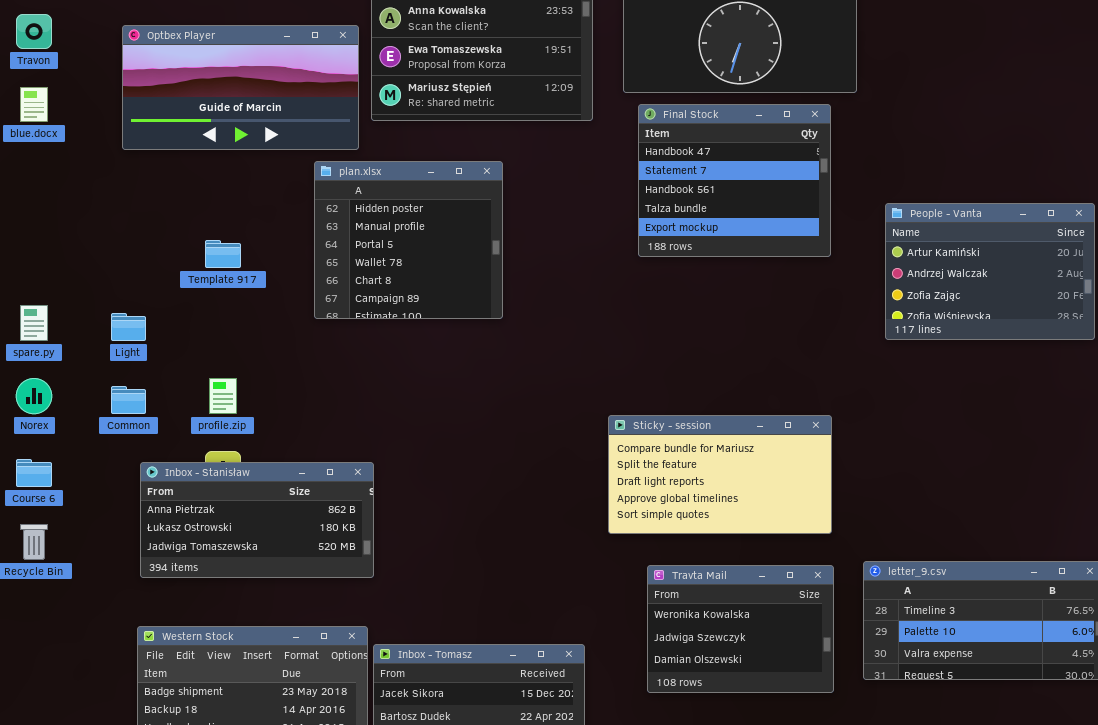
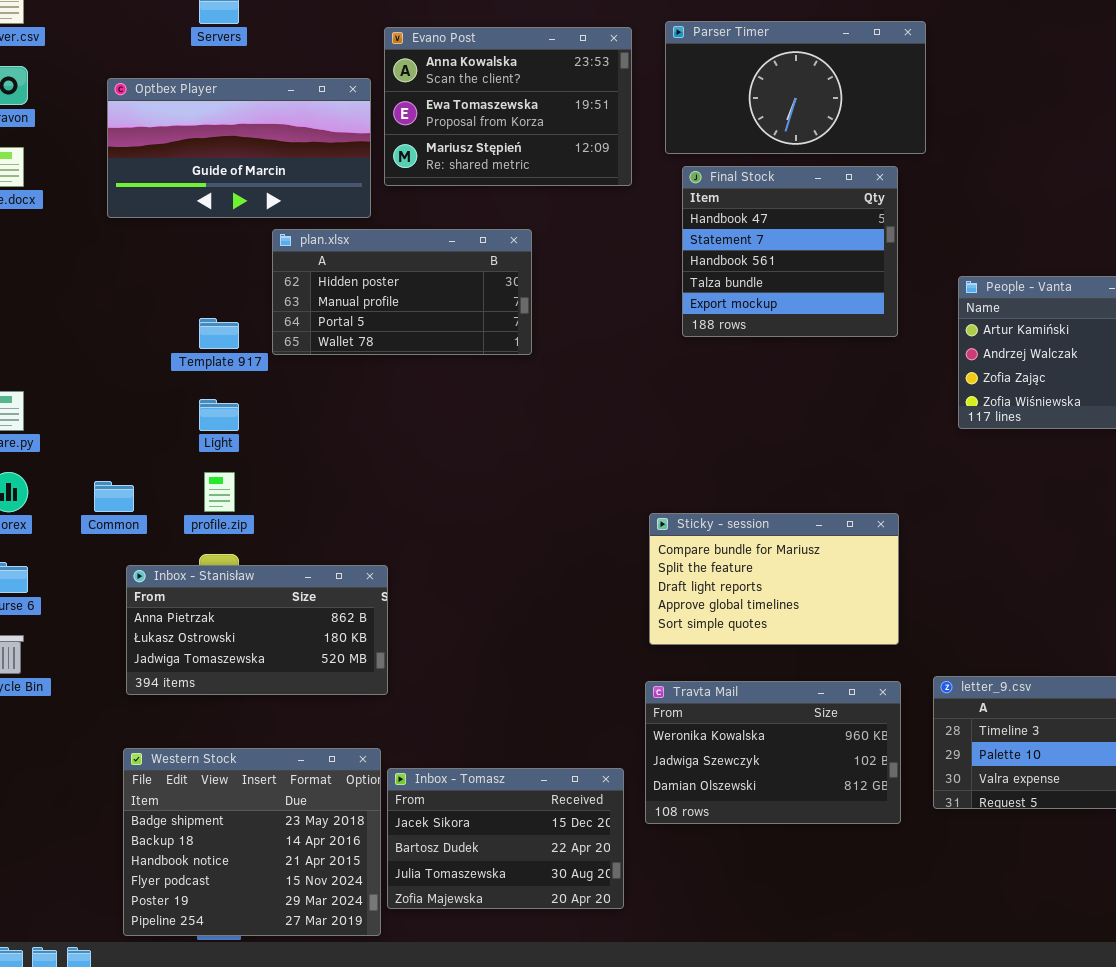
plan.xlsx: [314,161,503,319] -> [272,229,532,355], resized
Light: [111,313,146,341] -> [199,399,239,431], moved
Travta Mail: [647,565,834,693] -> [645,681,901,824], resized

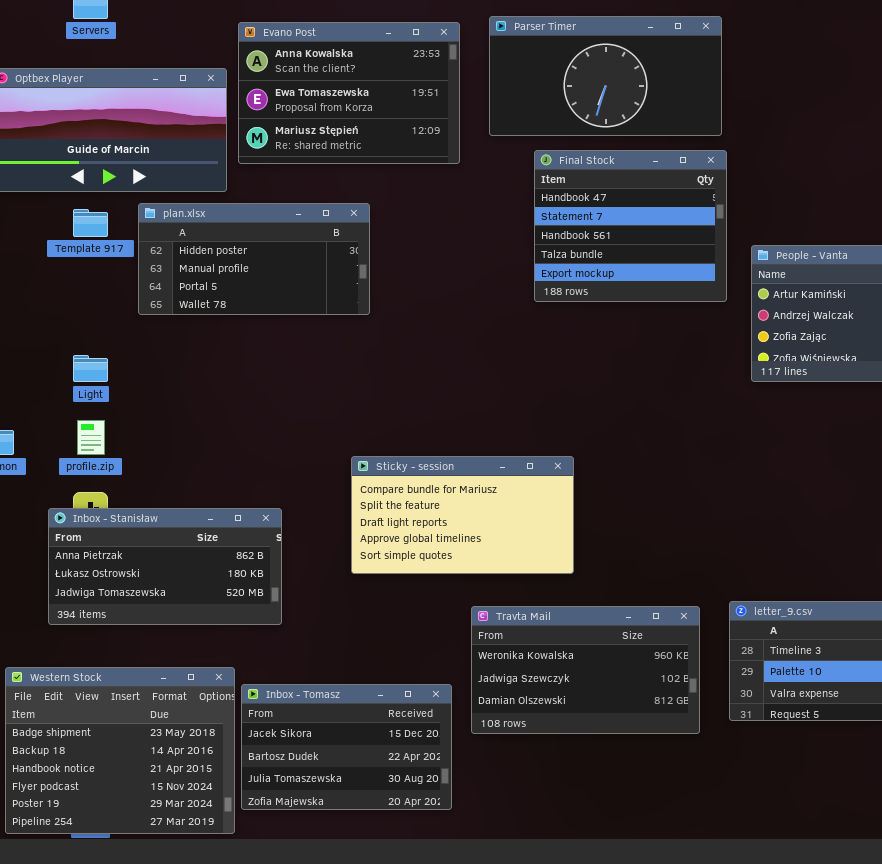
Final Stock: [682,166,898,337] -> [534,150,727,302], moved
Template 917: [199,318,239,349] -> [73,209,108,237], moved
Sticky - session: [649,513,899,645] -> [351,456,574,574], moved
Inbox - Stanisław: [126,565,388,695] -> [48,508,282,625], moved

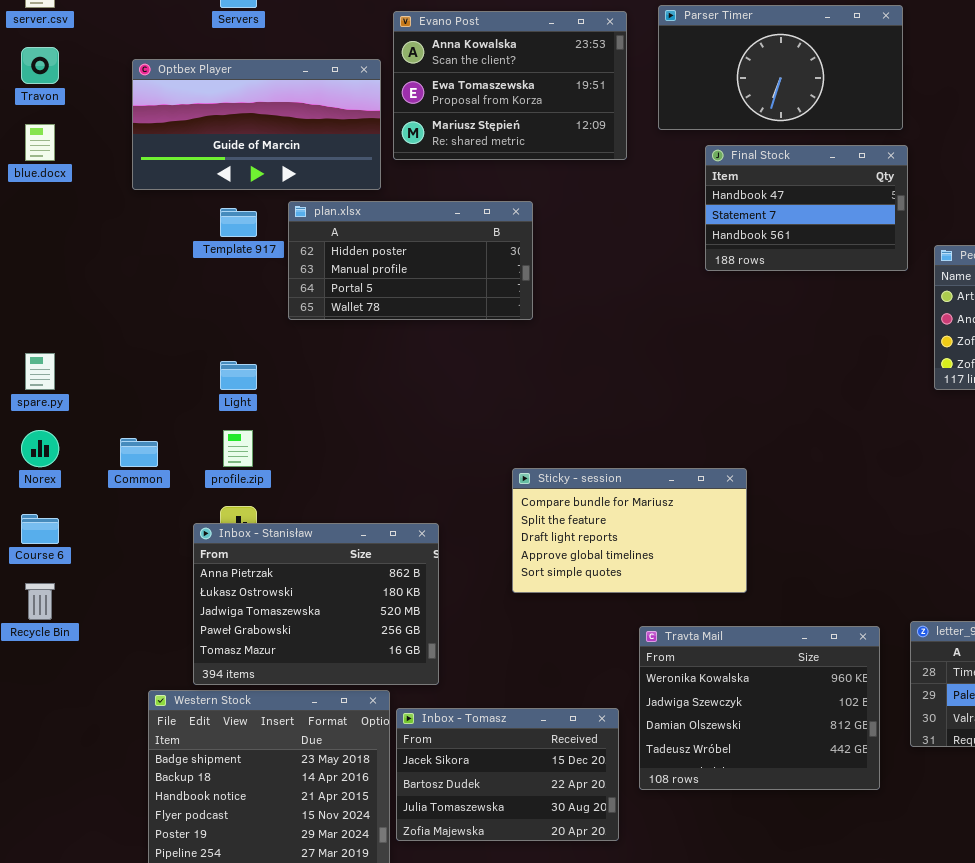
Final Stock: [534,150,727,302] -> [705,145,908,271], resized
Inbox - Stanisław: [48,508,282,625] -> [193,523,439,685], resized
Travta Mail: [471,606,700,734] -> [639,626,880,790], resized

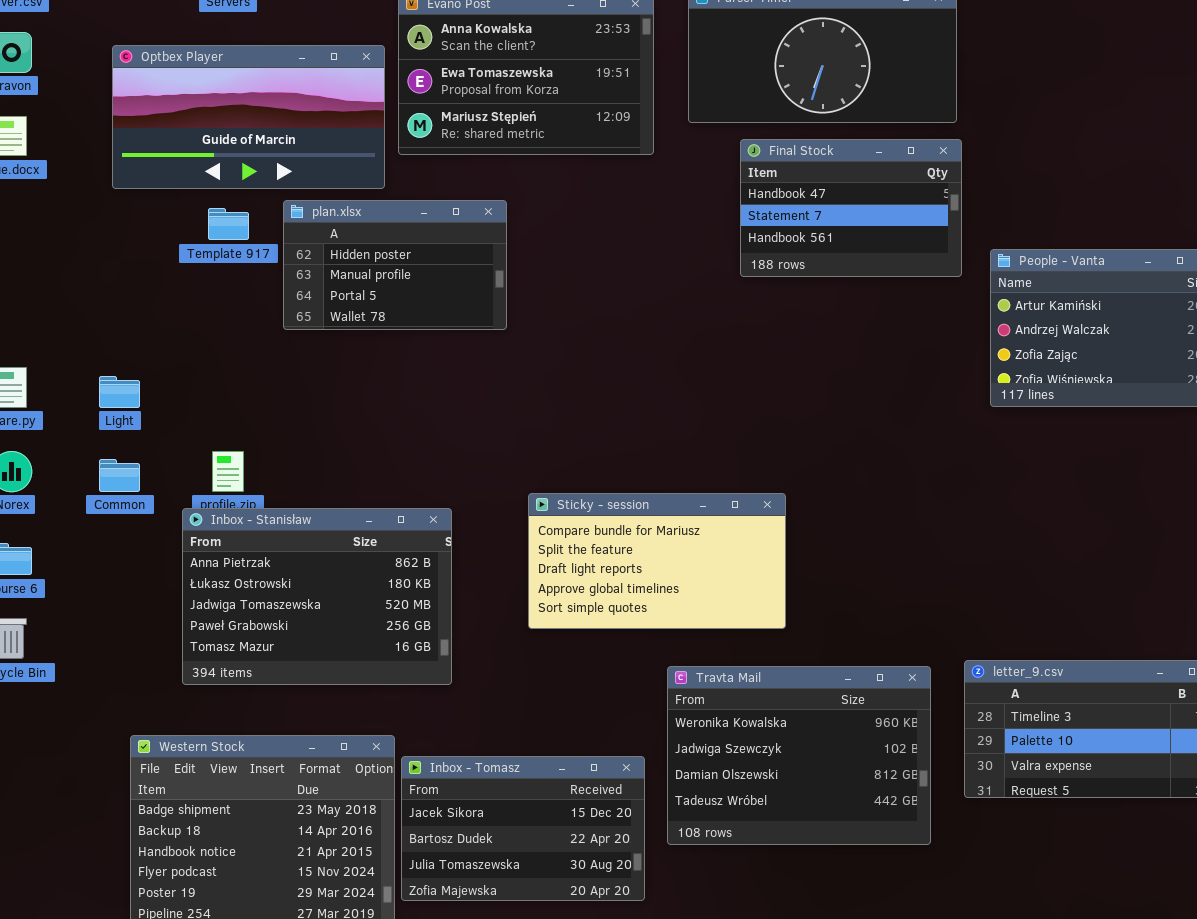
plan.xlsx: [288,201,533,320] -> [283,200,507,330], resized
Light: [220,361,257,390] -> [99,376,140,408], moved
Inbox - Stanisław: [193,523,439,685] -> [182,508,452,685], moved

